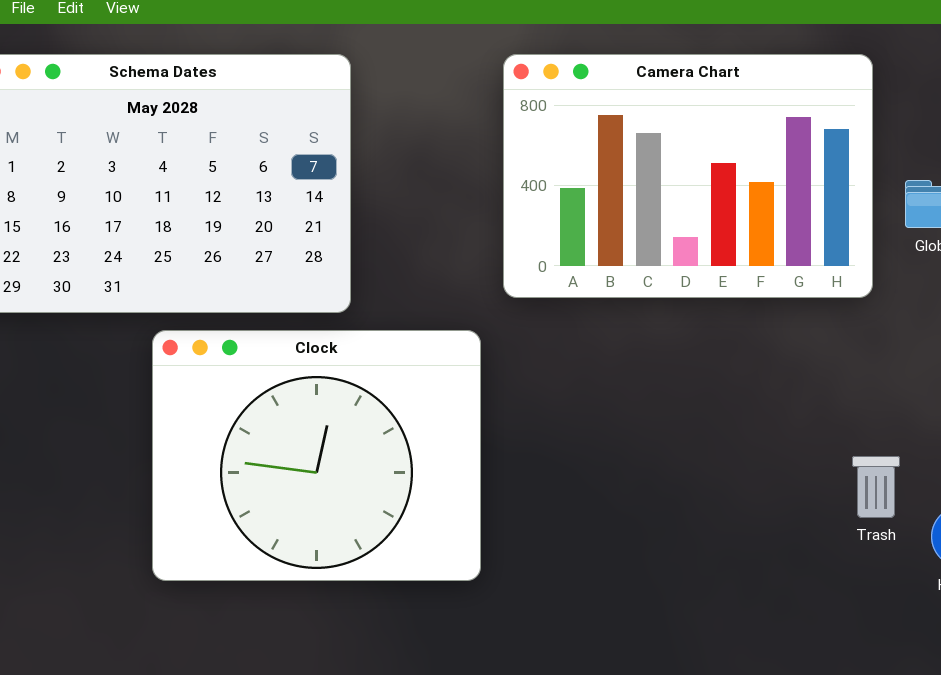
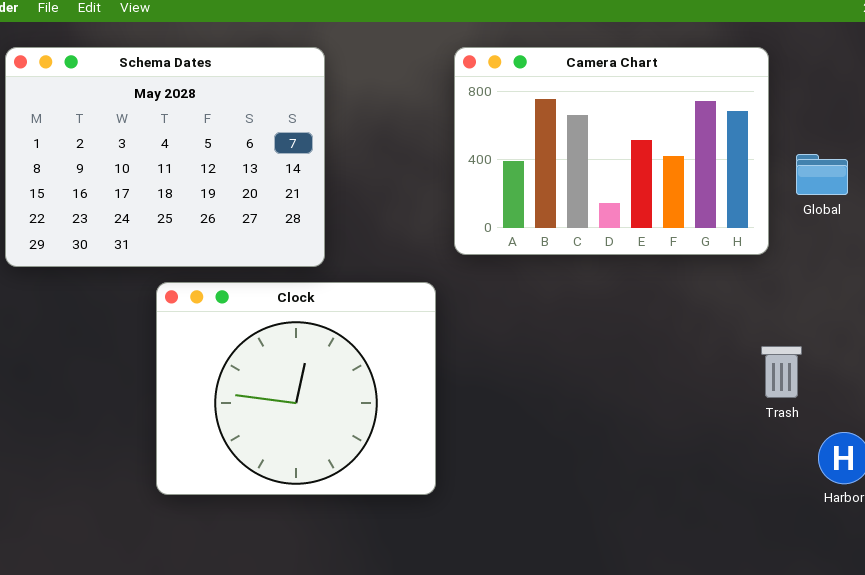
Trash: [852,456,900,518] -> [761,346,802,398], moved

